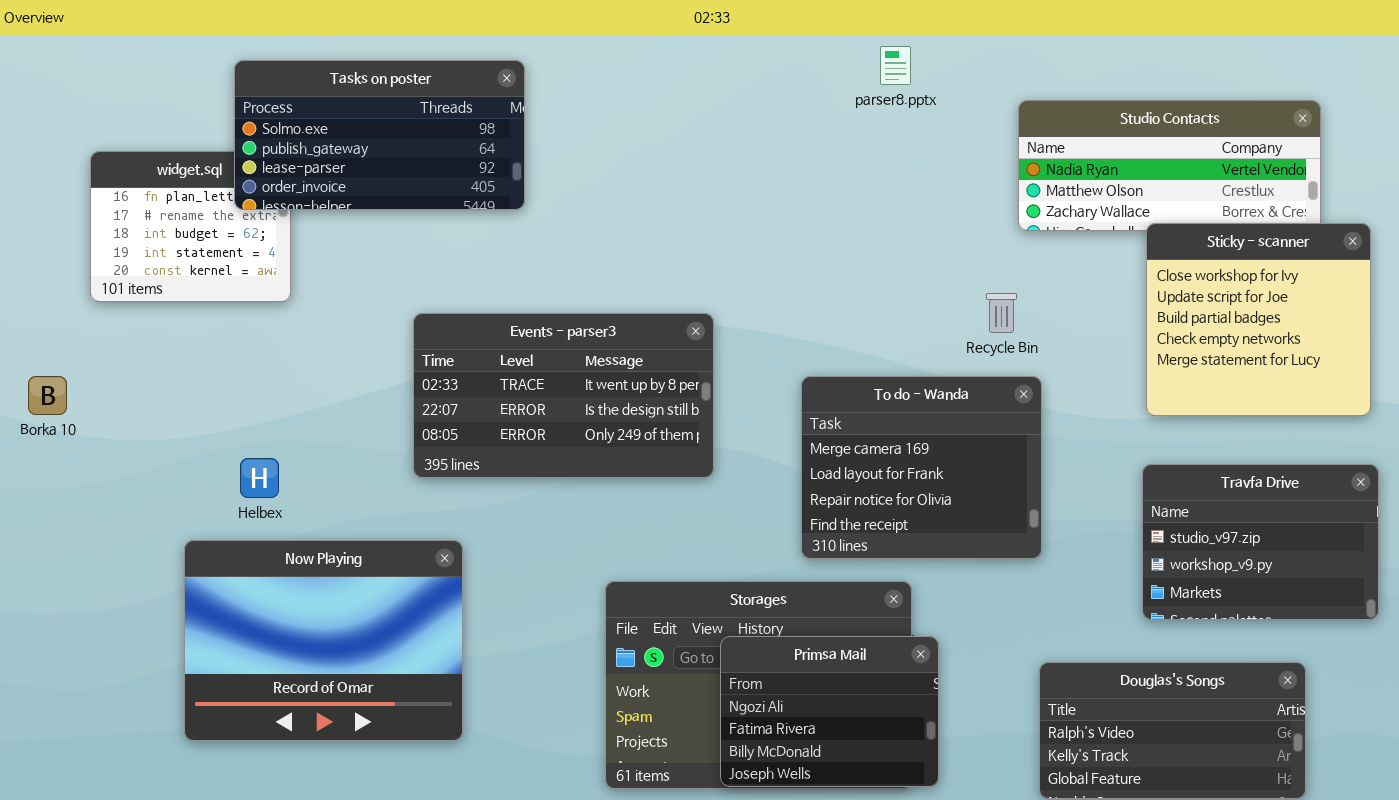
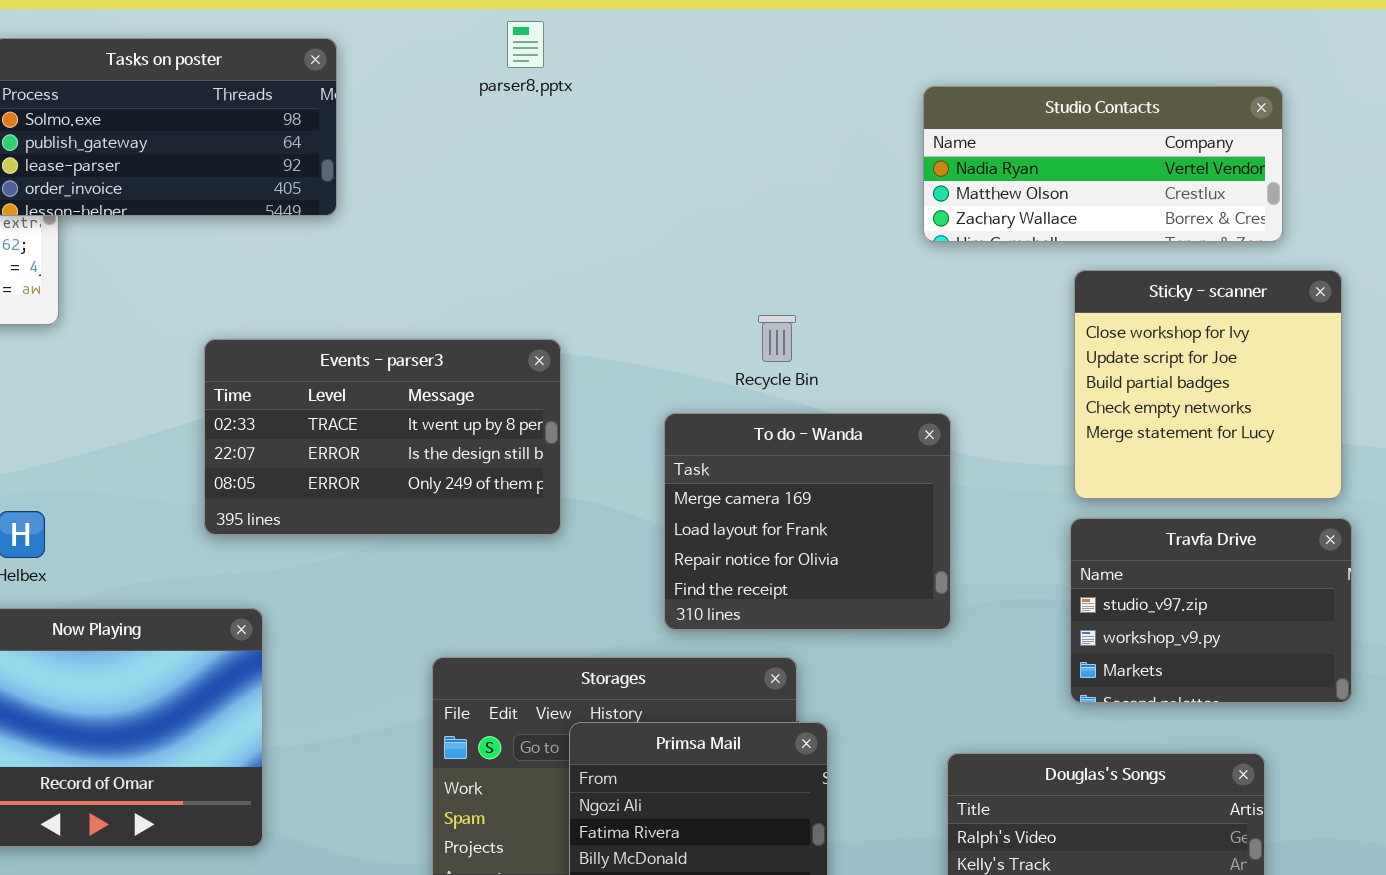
parser8.pptx: [880,46,911,85] -> [507,21,544,68], moved
Sticky - scanner: [1146,223,1371,416] -> [1074,270,1342,499], moved
Recycle Bin: [986,293,1017,333] -> [758,315,796,362], moved

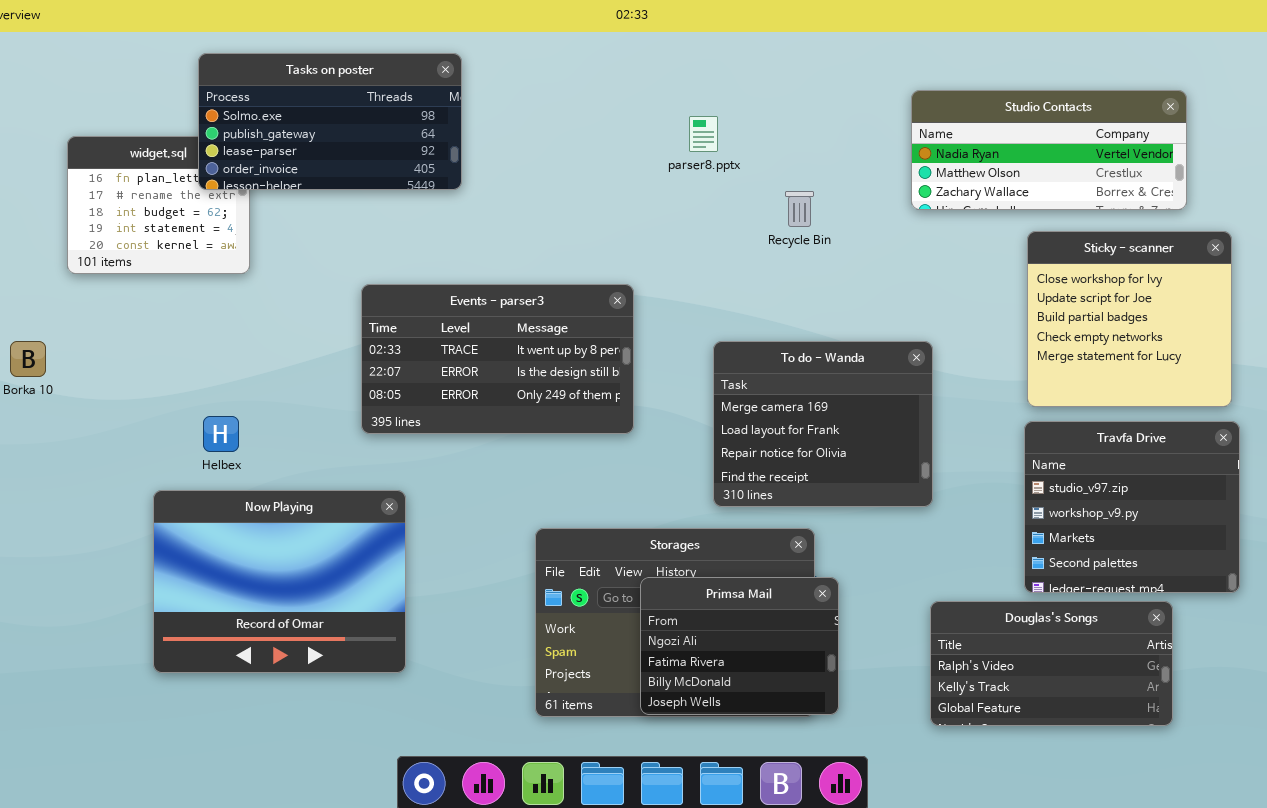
parser8.pptx: [507,21,544,68] -> [689,116,718,152], moved
Recycle Bin: [758,315,796,362] -> [785,191,814,227], moved
Travfa Drive: [1070,518,1352,703] -> [1024,421,1240,593], resized

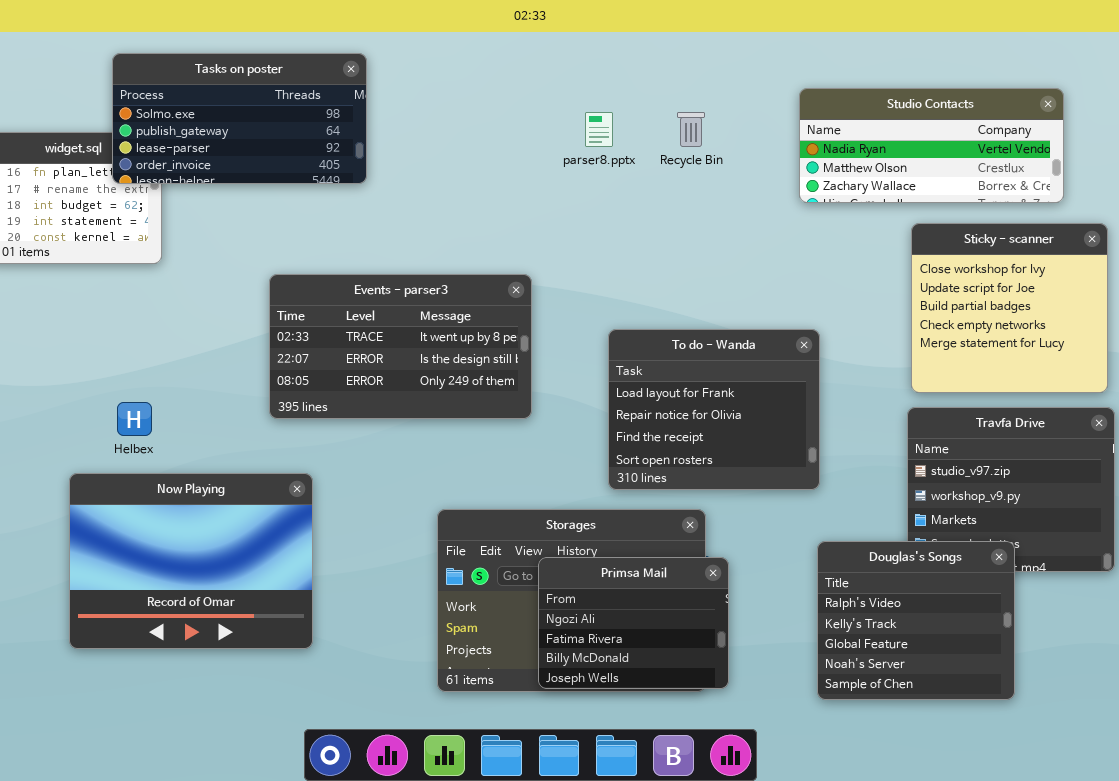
Recycle Bin: [785,191,814,227] -> [677,112,705,147], moved
To do - Wanda: [713,341,933,507] -> [608,329,820,490], scrolled down 1 row
Douglas's Songs: [930,601,1173,726] -> [817,541,1015,700], resized

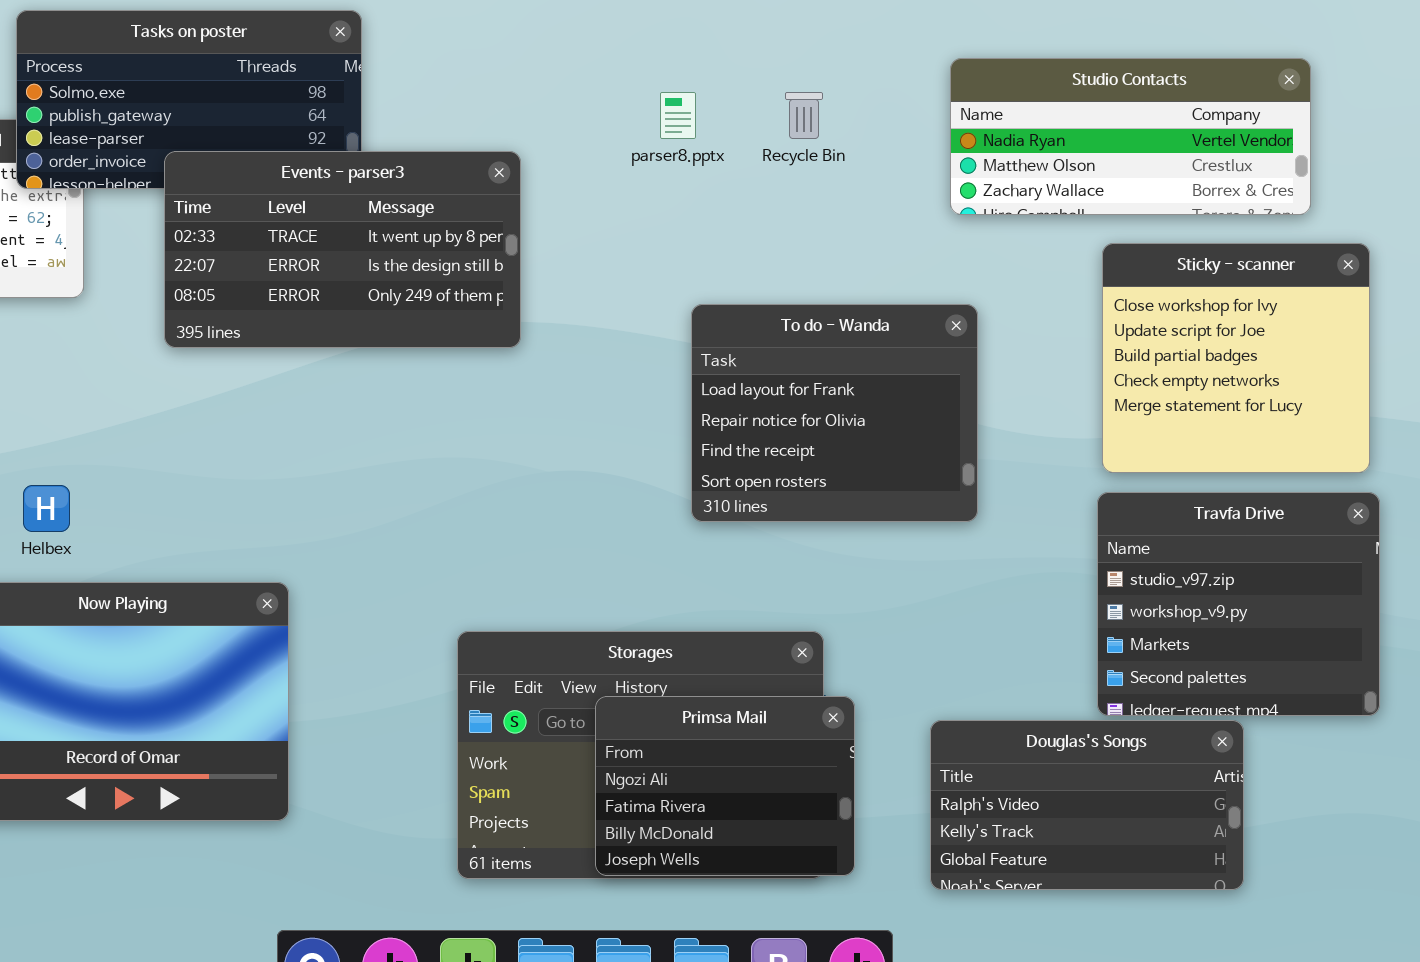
Events - parser3: [269,274,532,419] -> [164,151,521,348], moved
To do - Wanda: [608,329,820,490] -> [691,304,978,522], moved
Douglas's Songs: [817,541,1015,700] -> [930,720,1244,890], resized

